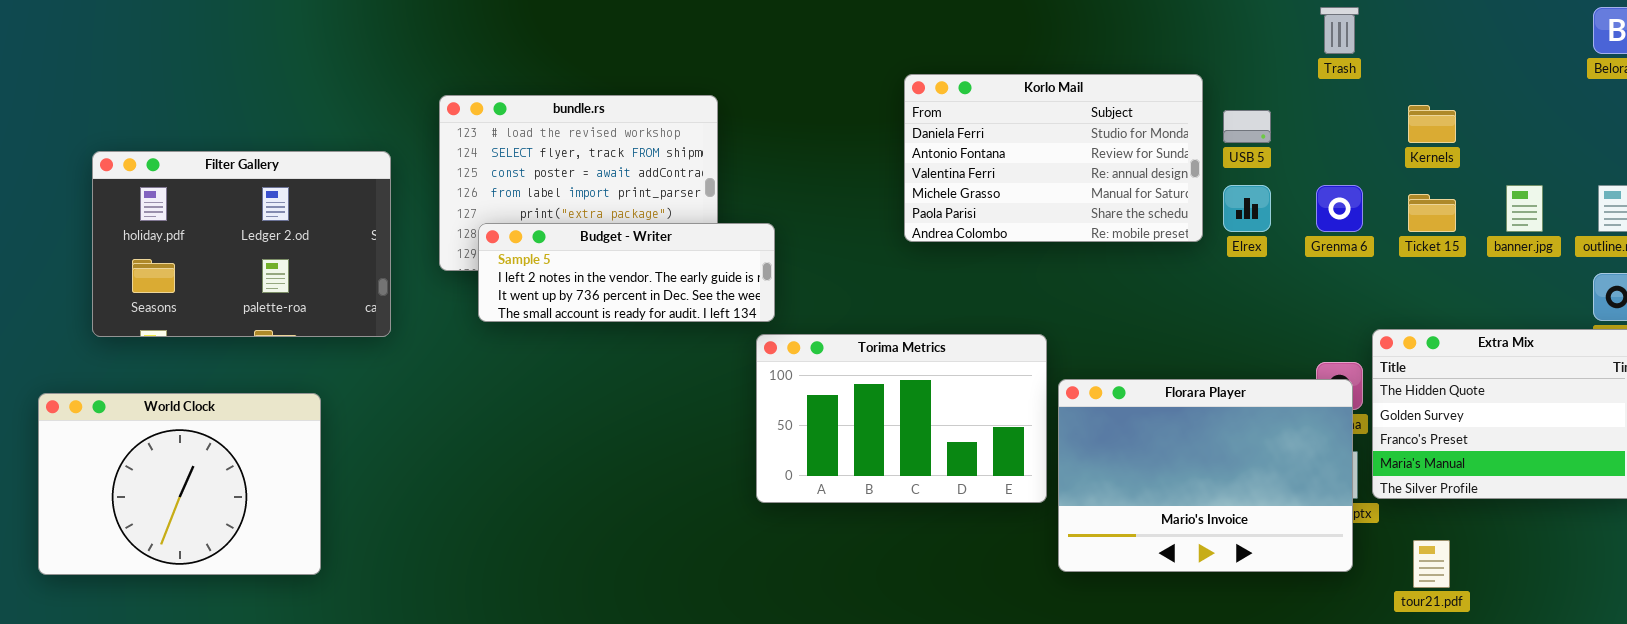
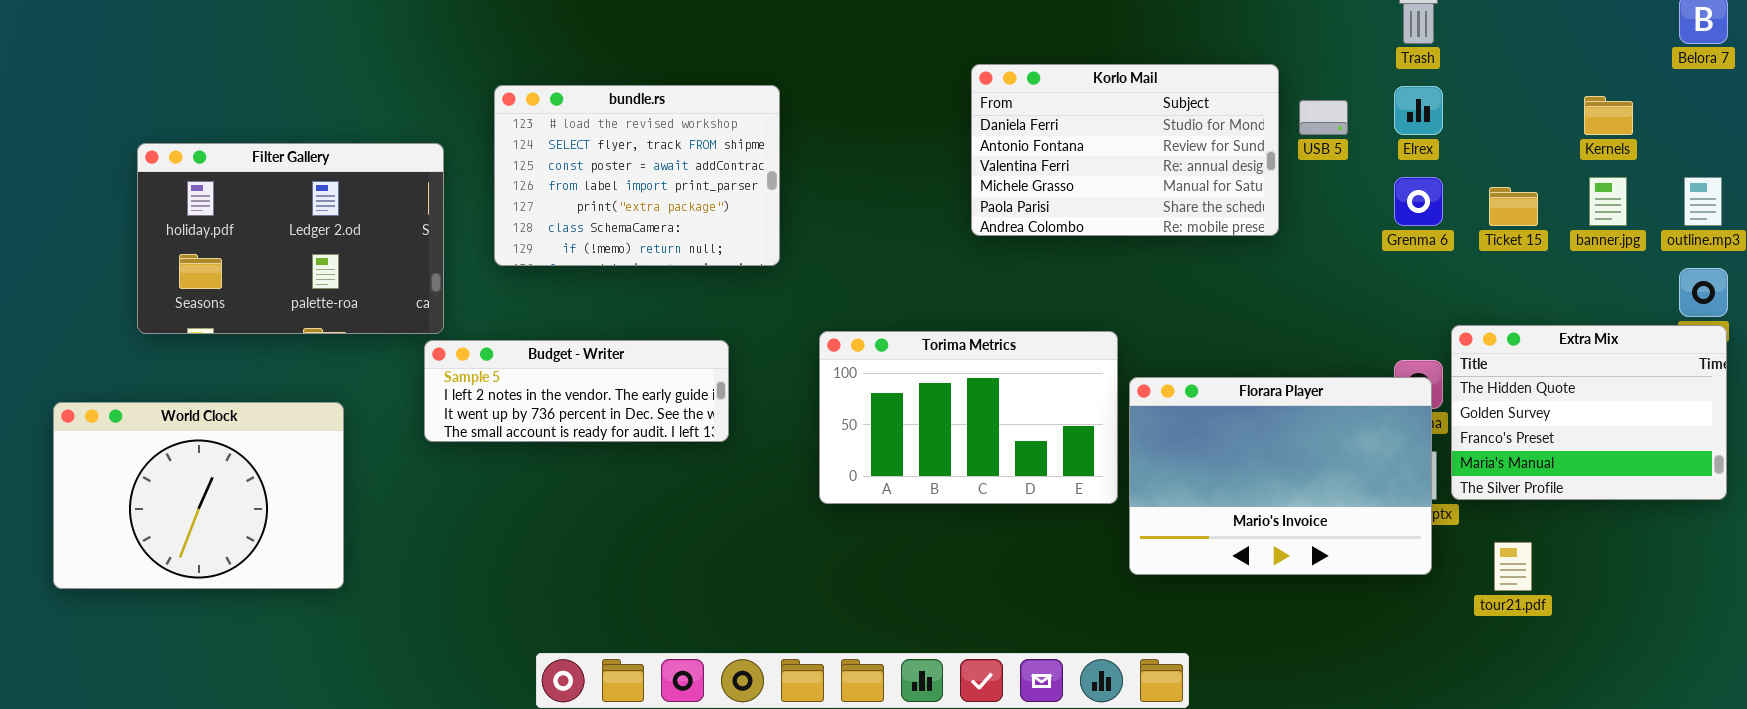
Kernels: [1408,105,1456,143] -> [1584,96,1633,135], moved
Elrex: [1223,185,1271,232] -> [1394,86,1443,135], moved
Budget - Writer: [478,223,775,322] -> [424,340,729,442], moved
World Clock: [38,393,321,575] -> [53,402,344,589], moved

